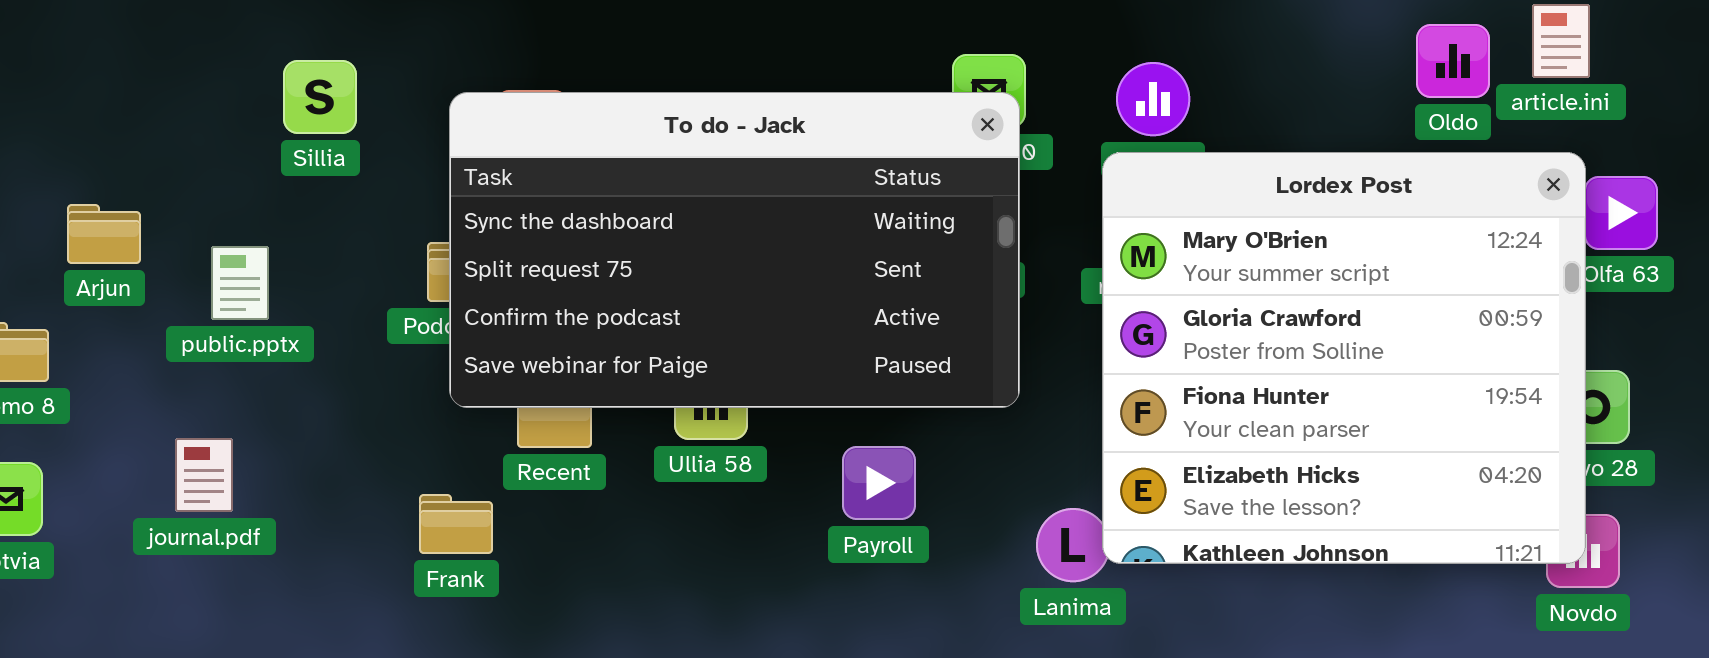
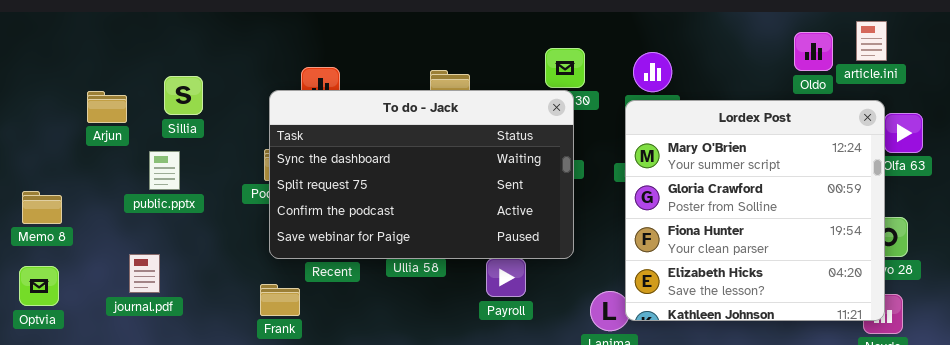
Sillia: [283,60,357,134] -> [164,76,203,115], moved
To do - Jack: [449,92,1020,408] -> [269,90,574,259], moved
Arjun: [67,204,141,264] -> [87,91,127,123], moved

